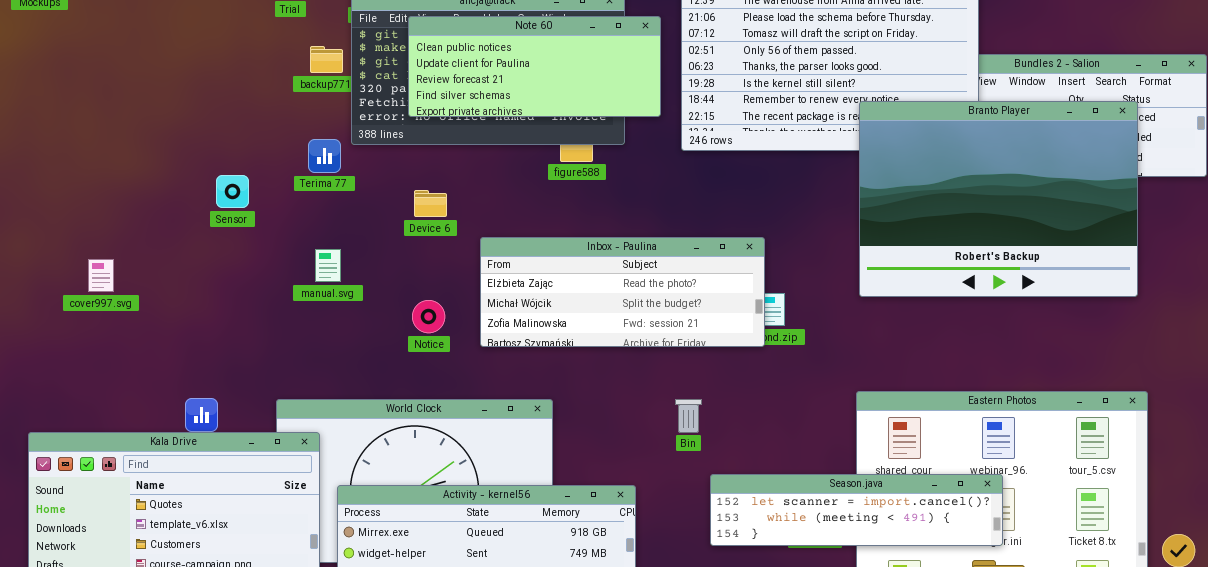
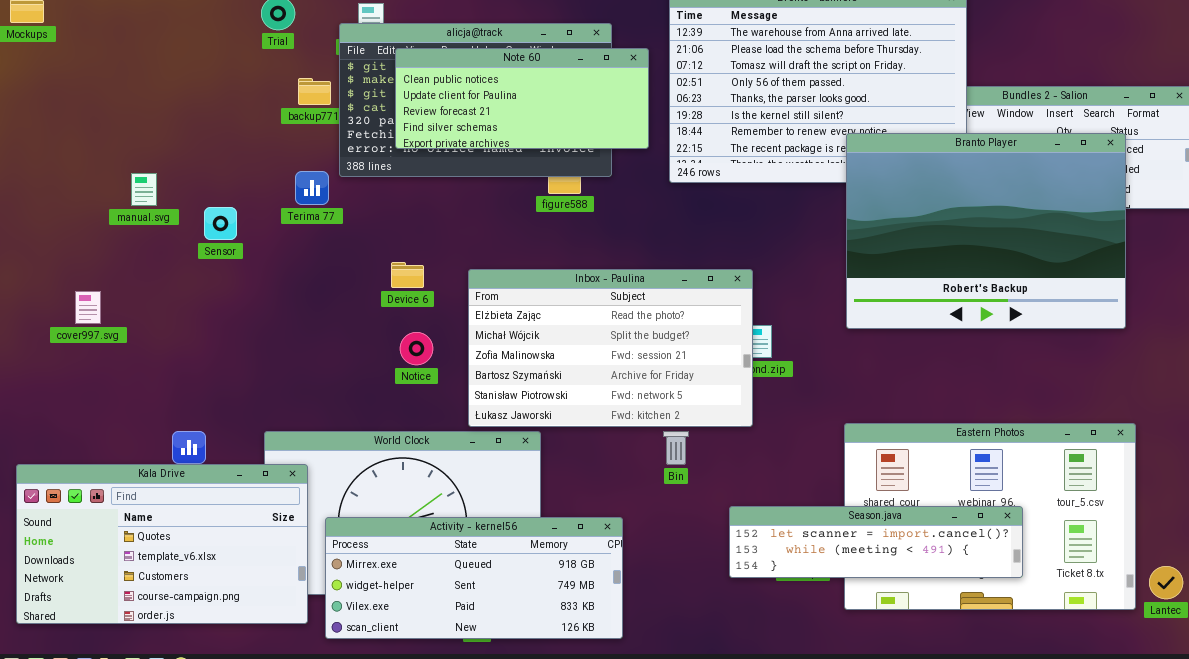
Device 6: [414,190,447,217] -> [391,262,424,288], moved
Inbox - Paulina: [480,237,765,347] -> [468,269,753,427], resized
manual.svg: [315,249,341,282] -> [131,173,157,206], moved
Season.java: [710,474,1003,546] -> [729,506,1023,578], moved

